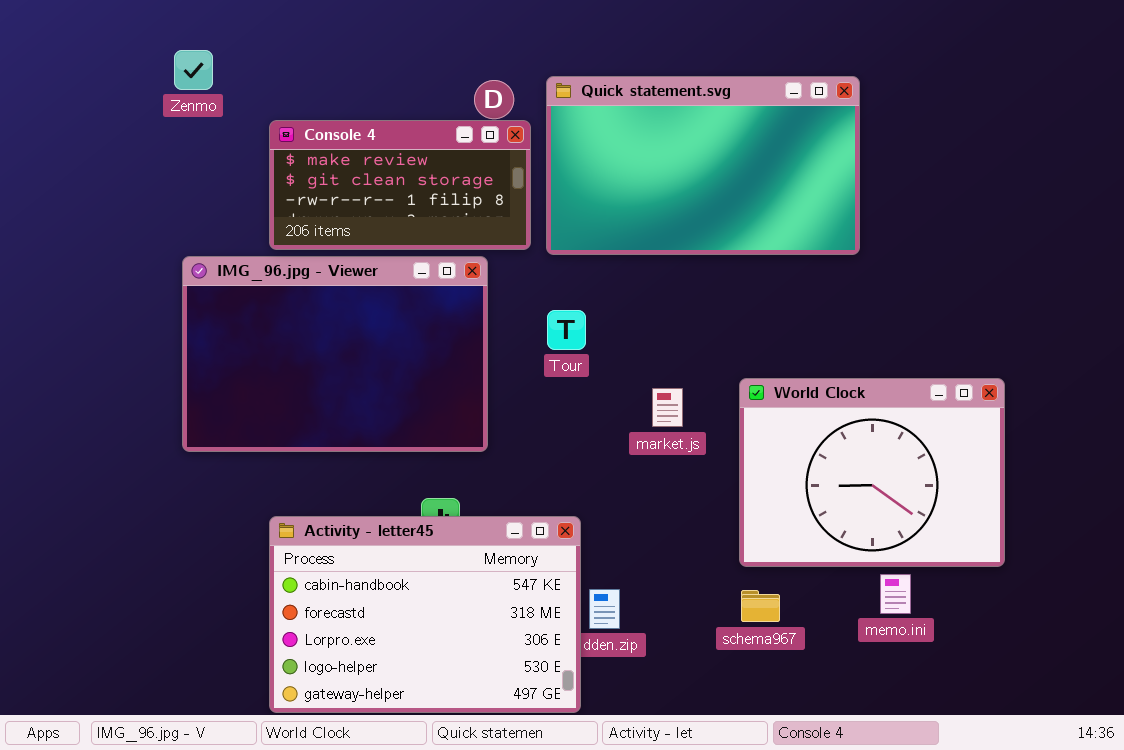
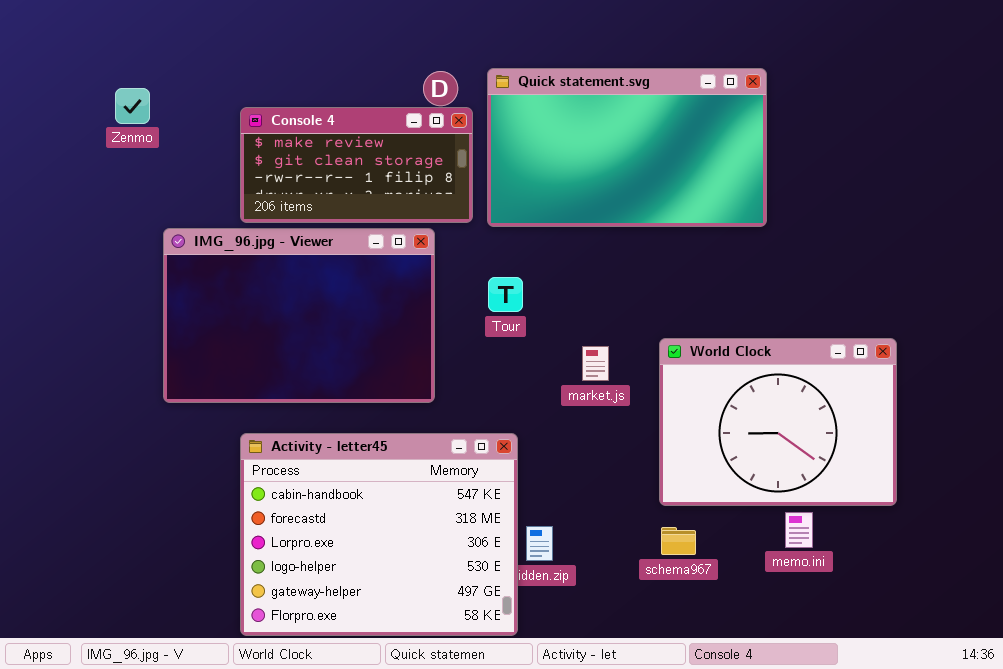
Zenmo: [174,50,213,90] -> [115,88,150,124], moved
Activity - letter45: [269,516,581,713] -> [240,433,518,636], resized

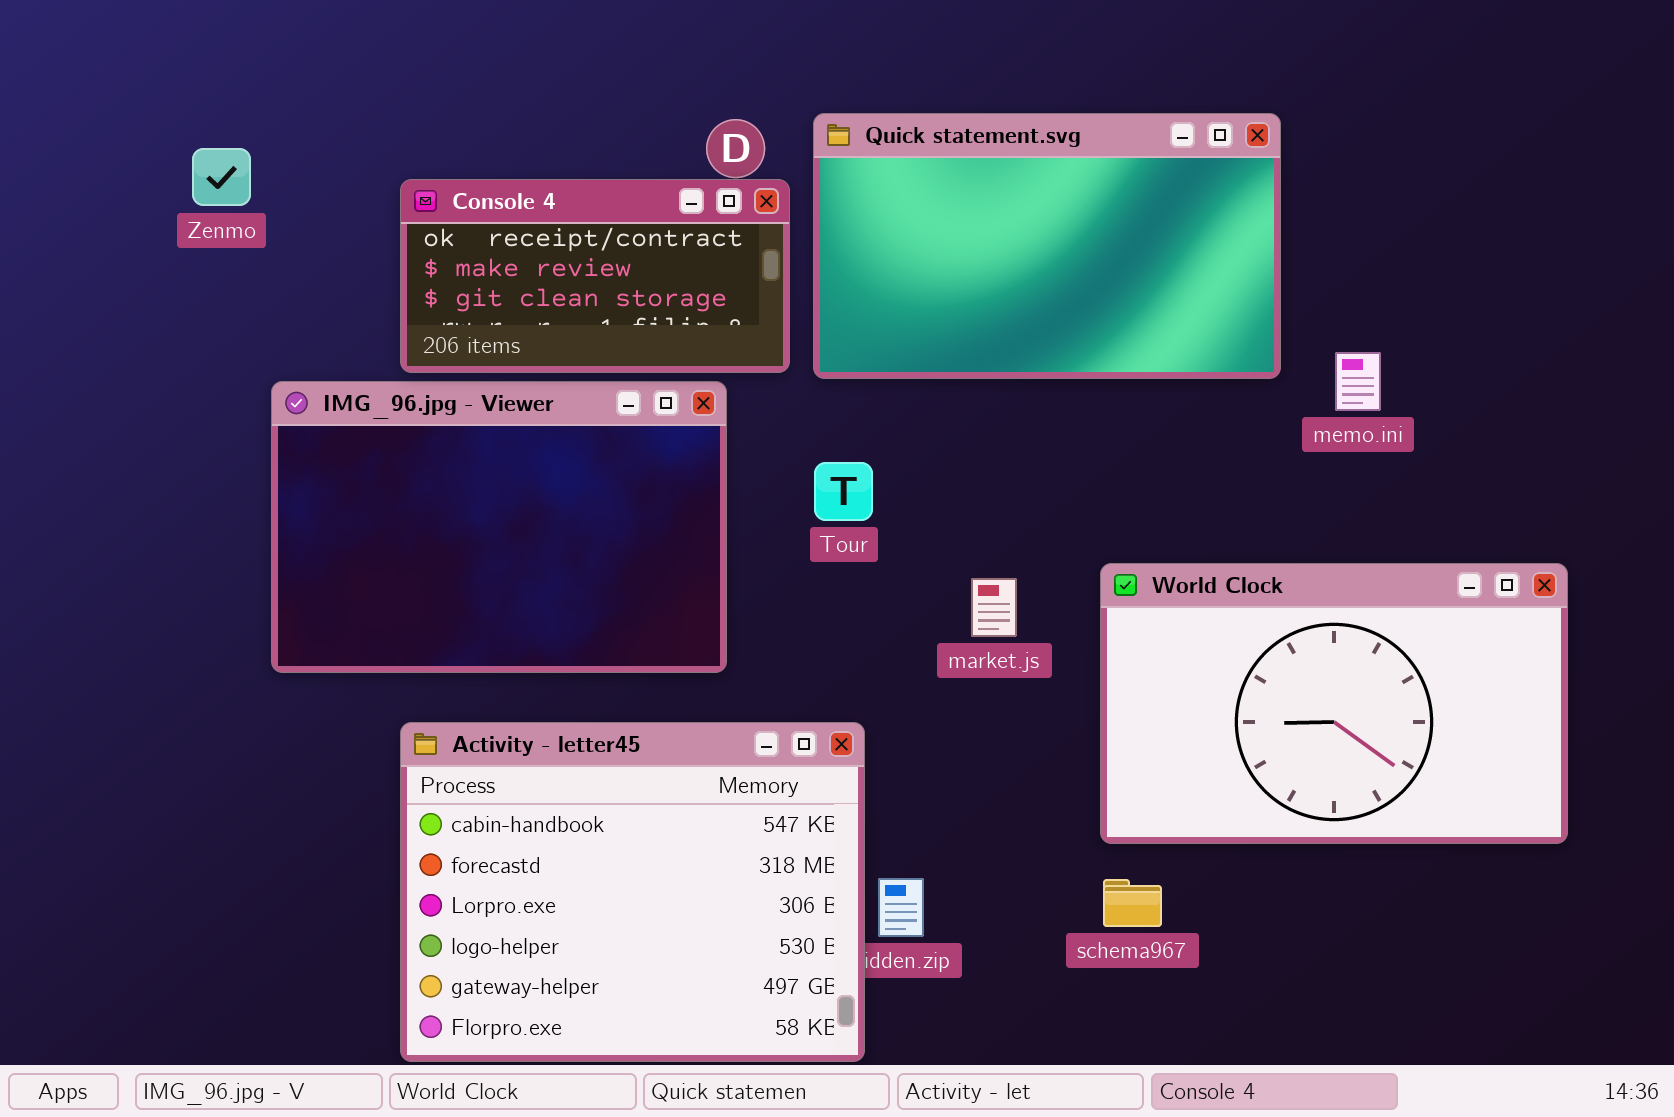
Console 4: [240,107,473,223] -> [400,179,790,373], scrolled up 1 row
World Clock: [659,338,897,506] -> [1100,563,1568,844], resized
memo.ini: [785,512,813,548] -> [1335,352,1381,411], moved

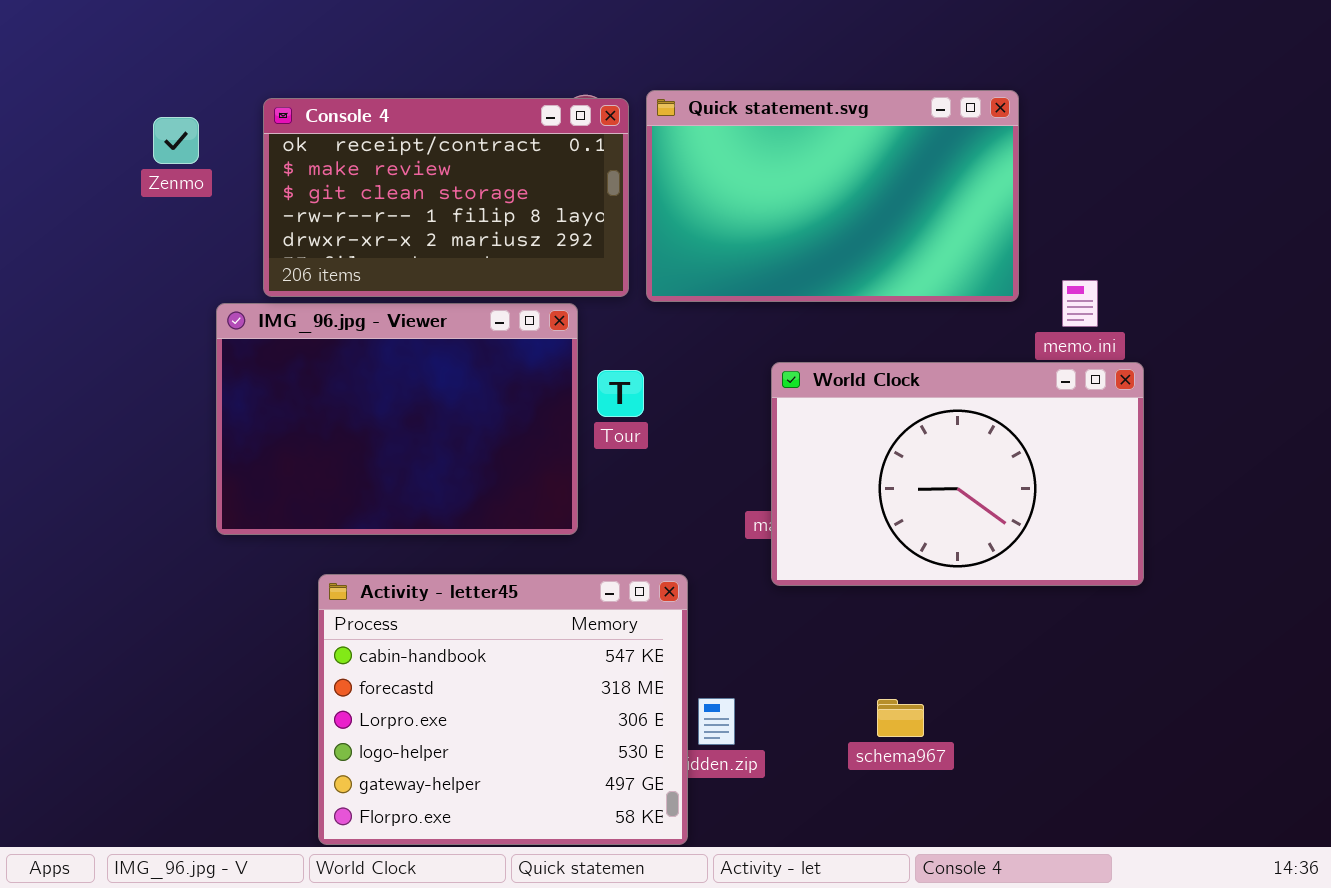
Console 4: [400,179,790,373] -> [263,98,629,297], resized
Tour: [814,462,873,521] -> [597,370,644,417], moved
World Clock: [1100,563,1568,844] -> [771,362,1144,586], moved

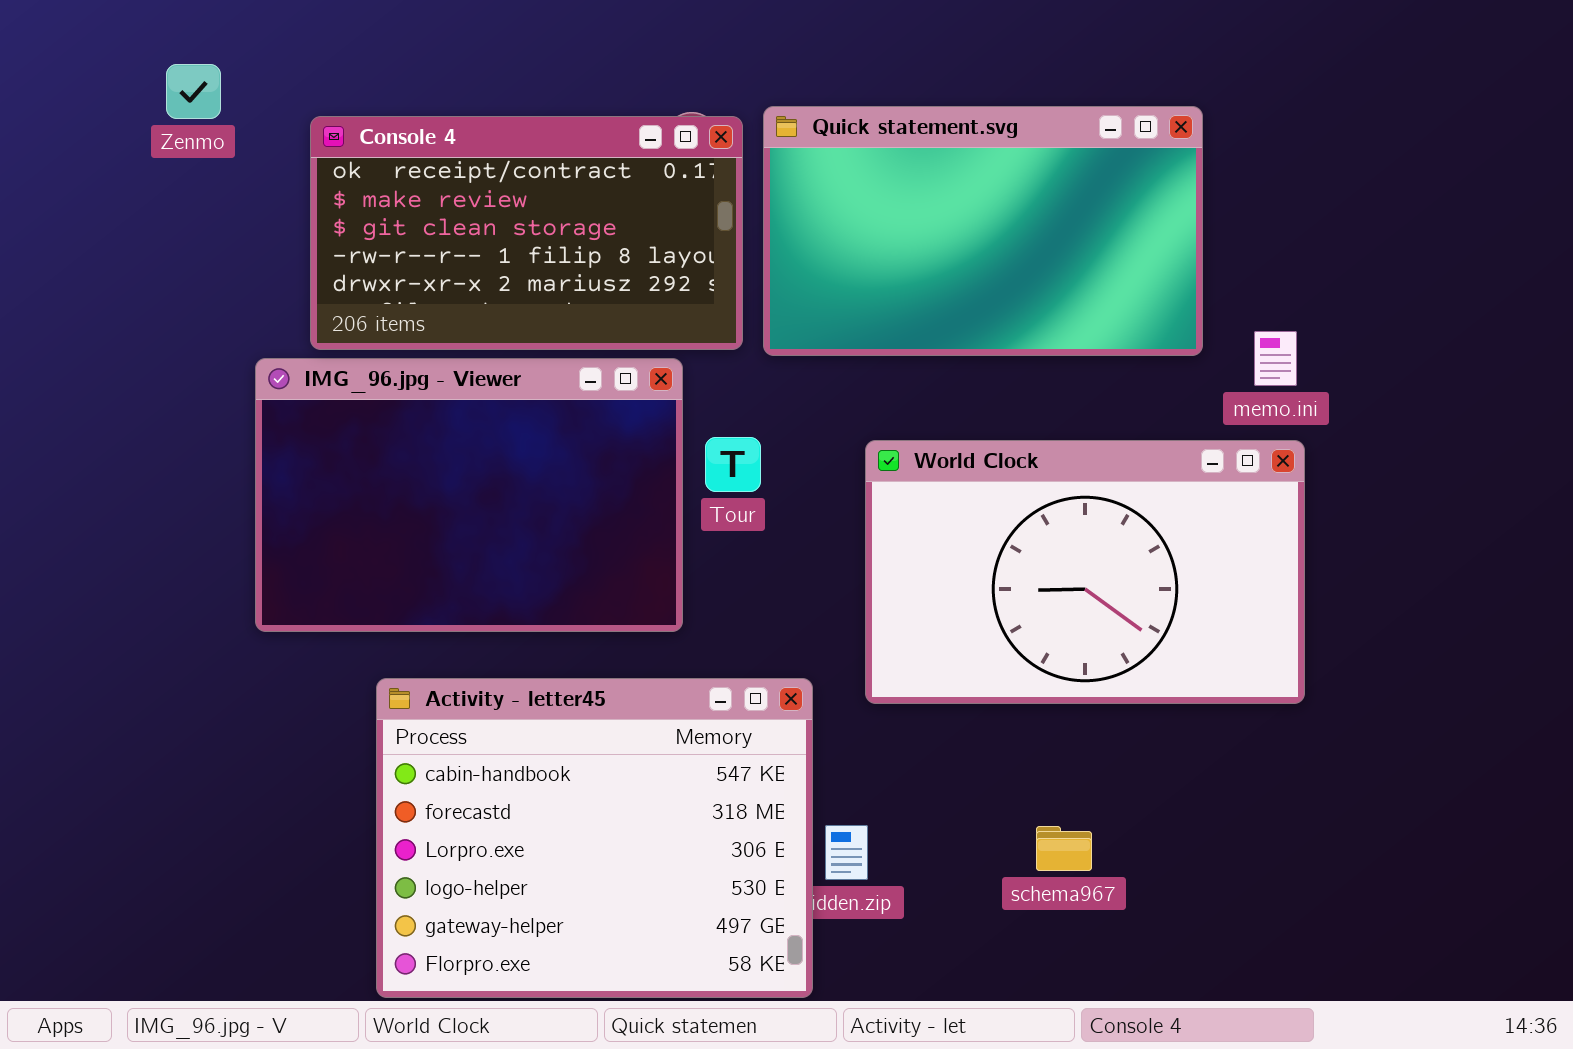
Zenmo: [153,117,199,164] -> [166,64,221,119], moved
World Clock: [771,362,1144,586] -> [865,440,1305,704], moved

